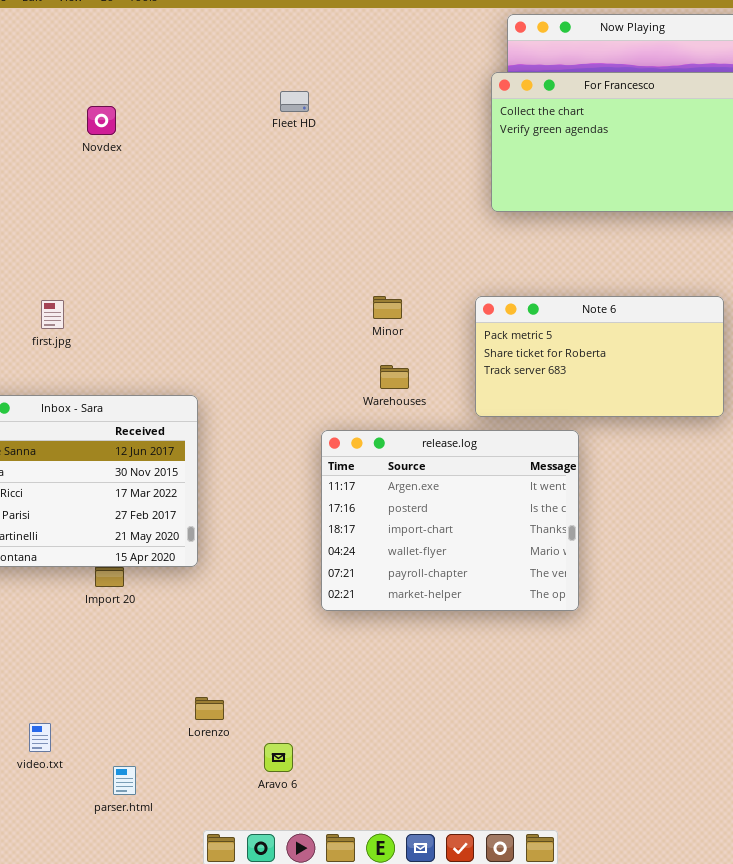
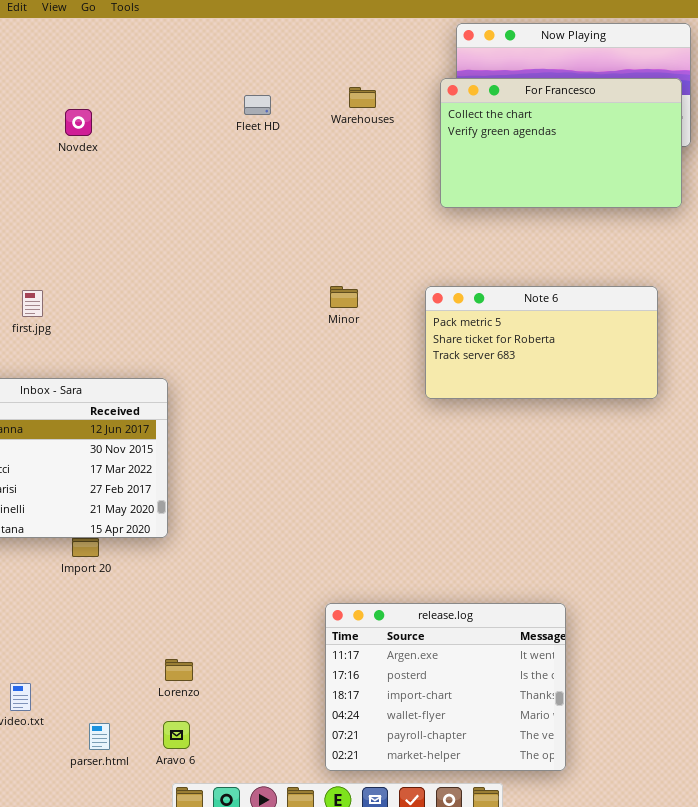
Warehouses: [380,365,409,389] -> [349,87,376,108], moved
release.log: [321,430,579,611] -> [325,603,566,771], moved
Aravo 6: [264,743,293,772] -> [163,721,190,749], moved

